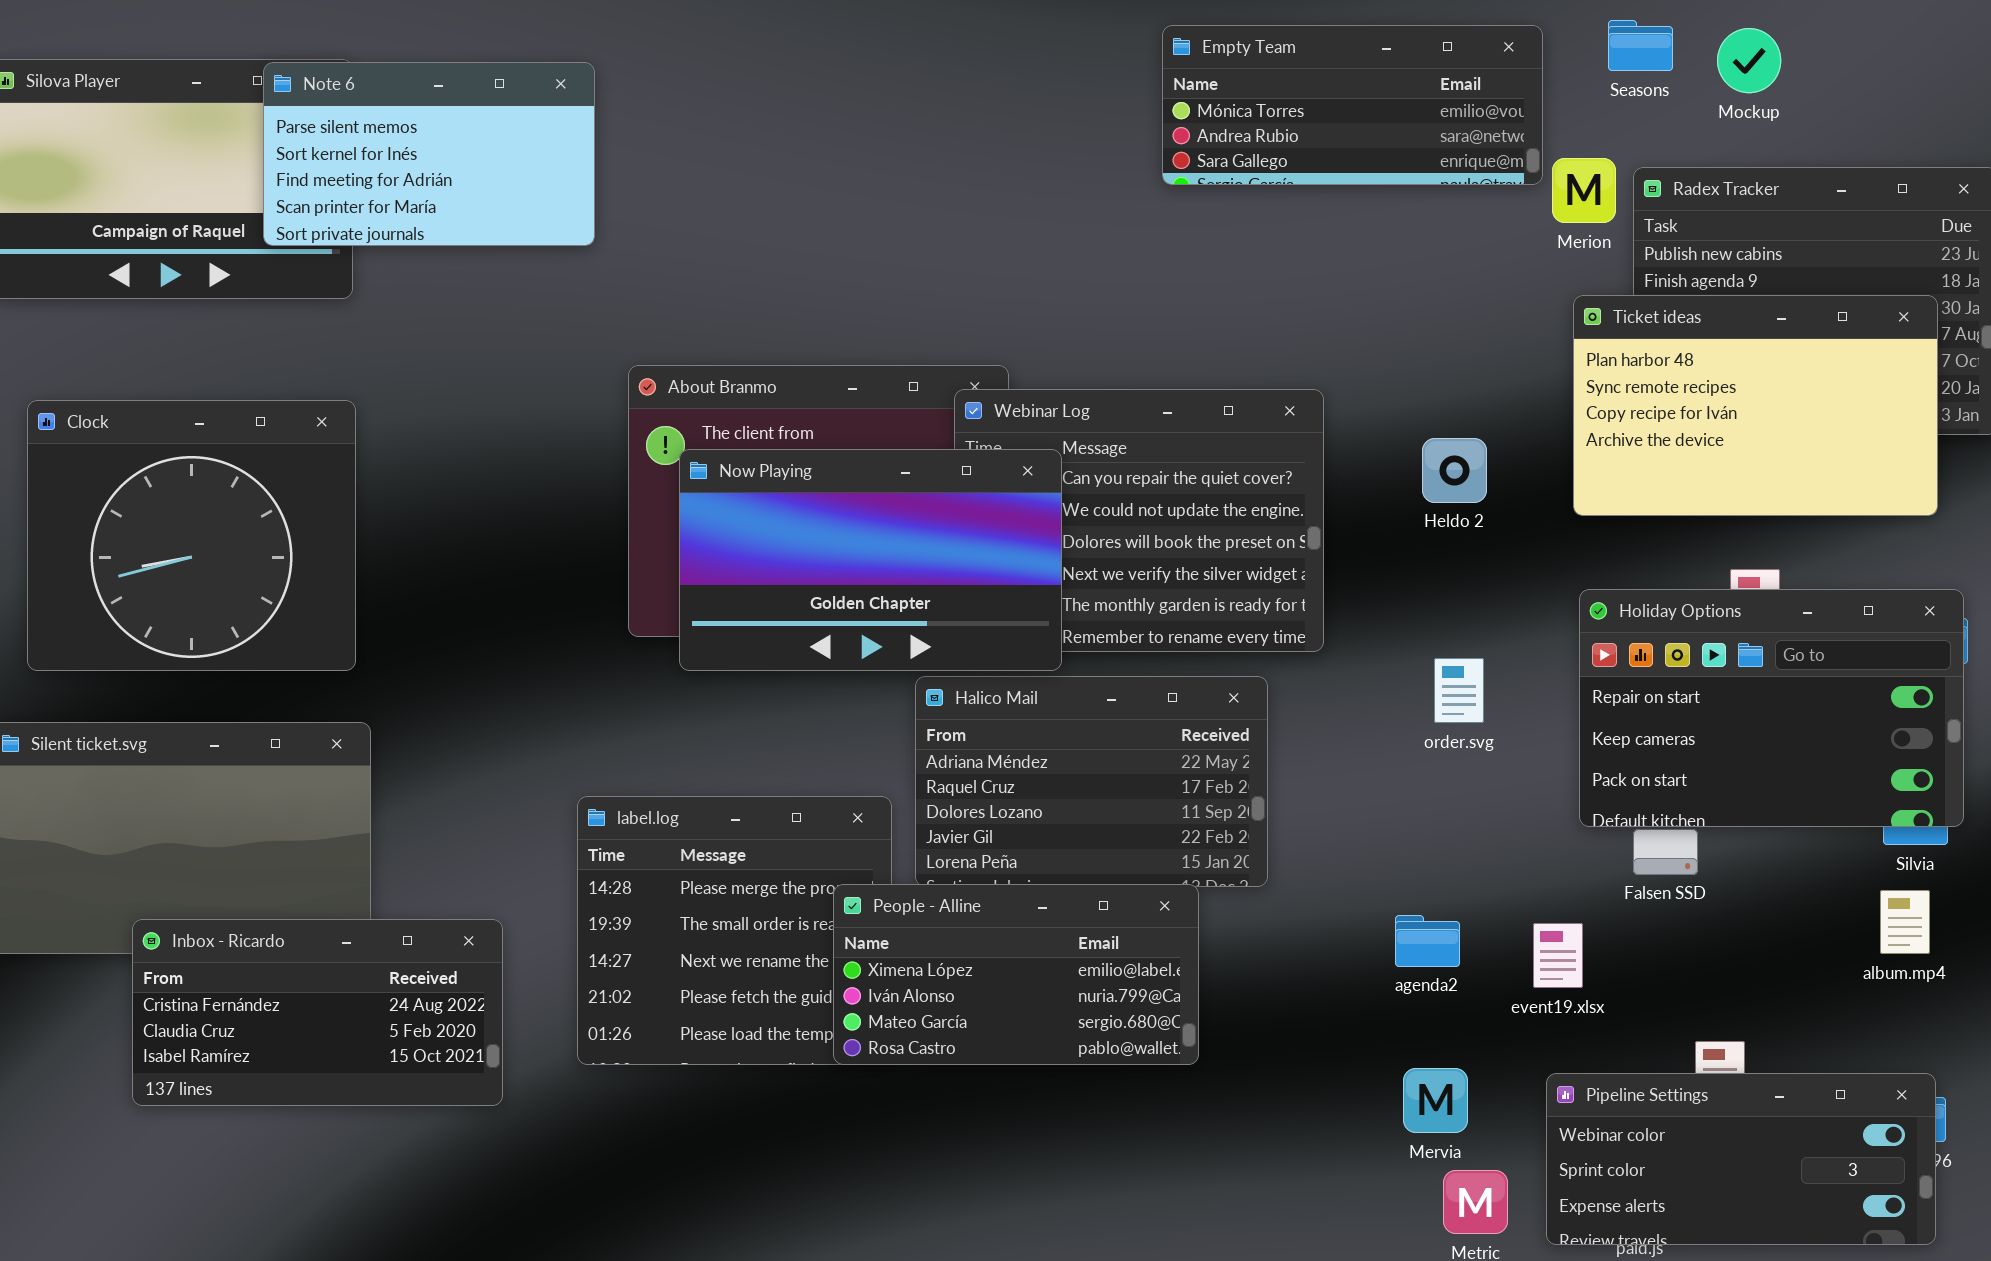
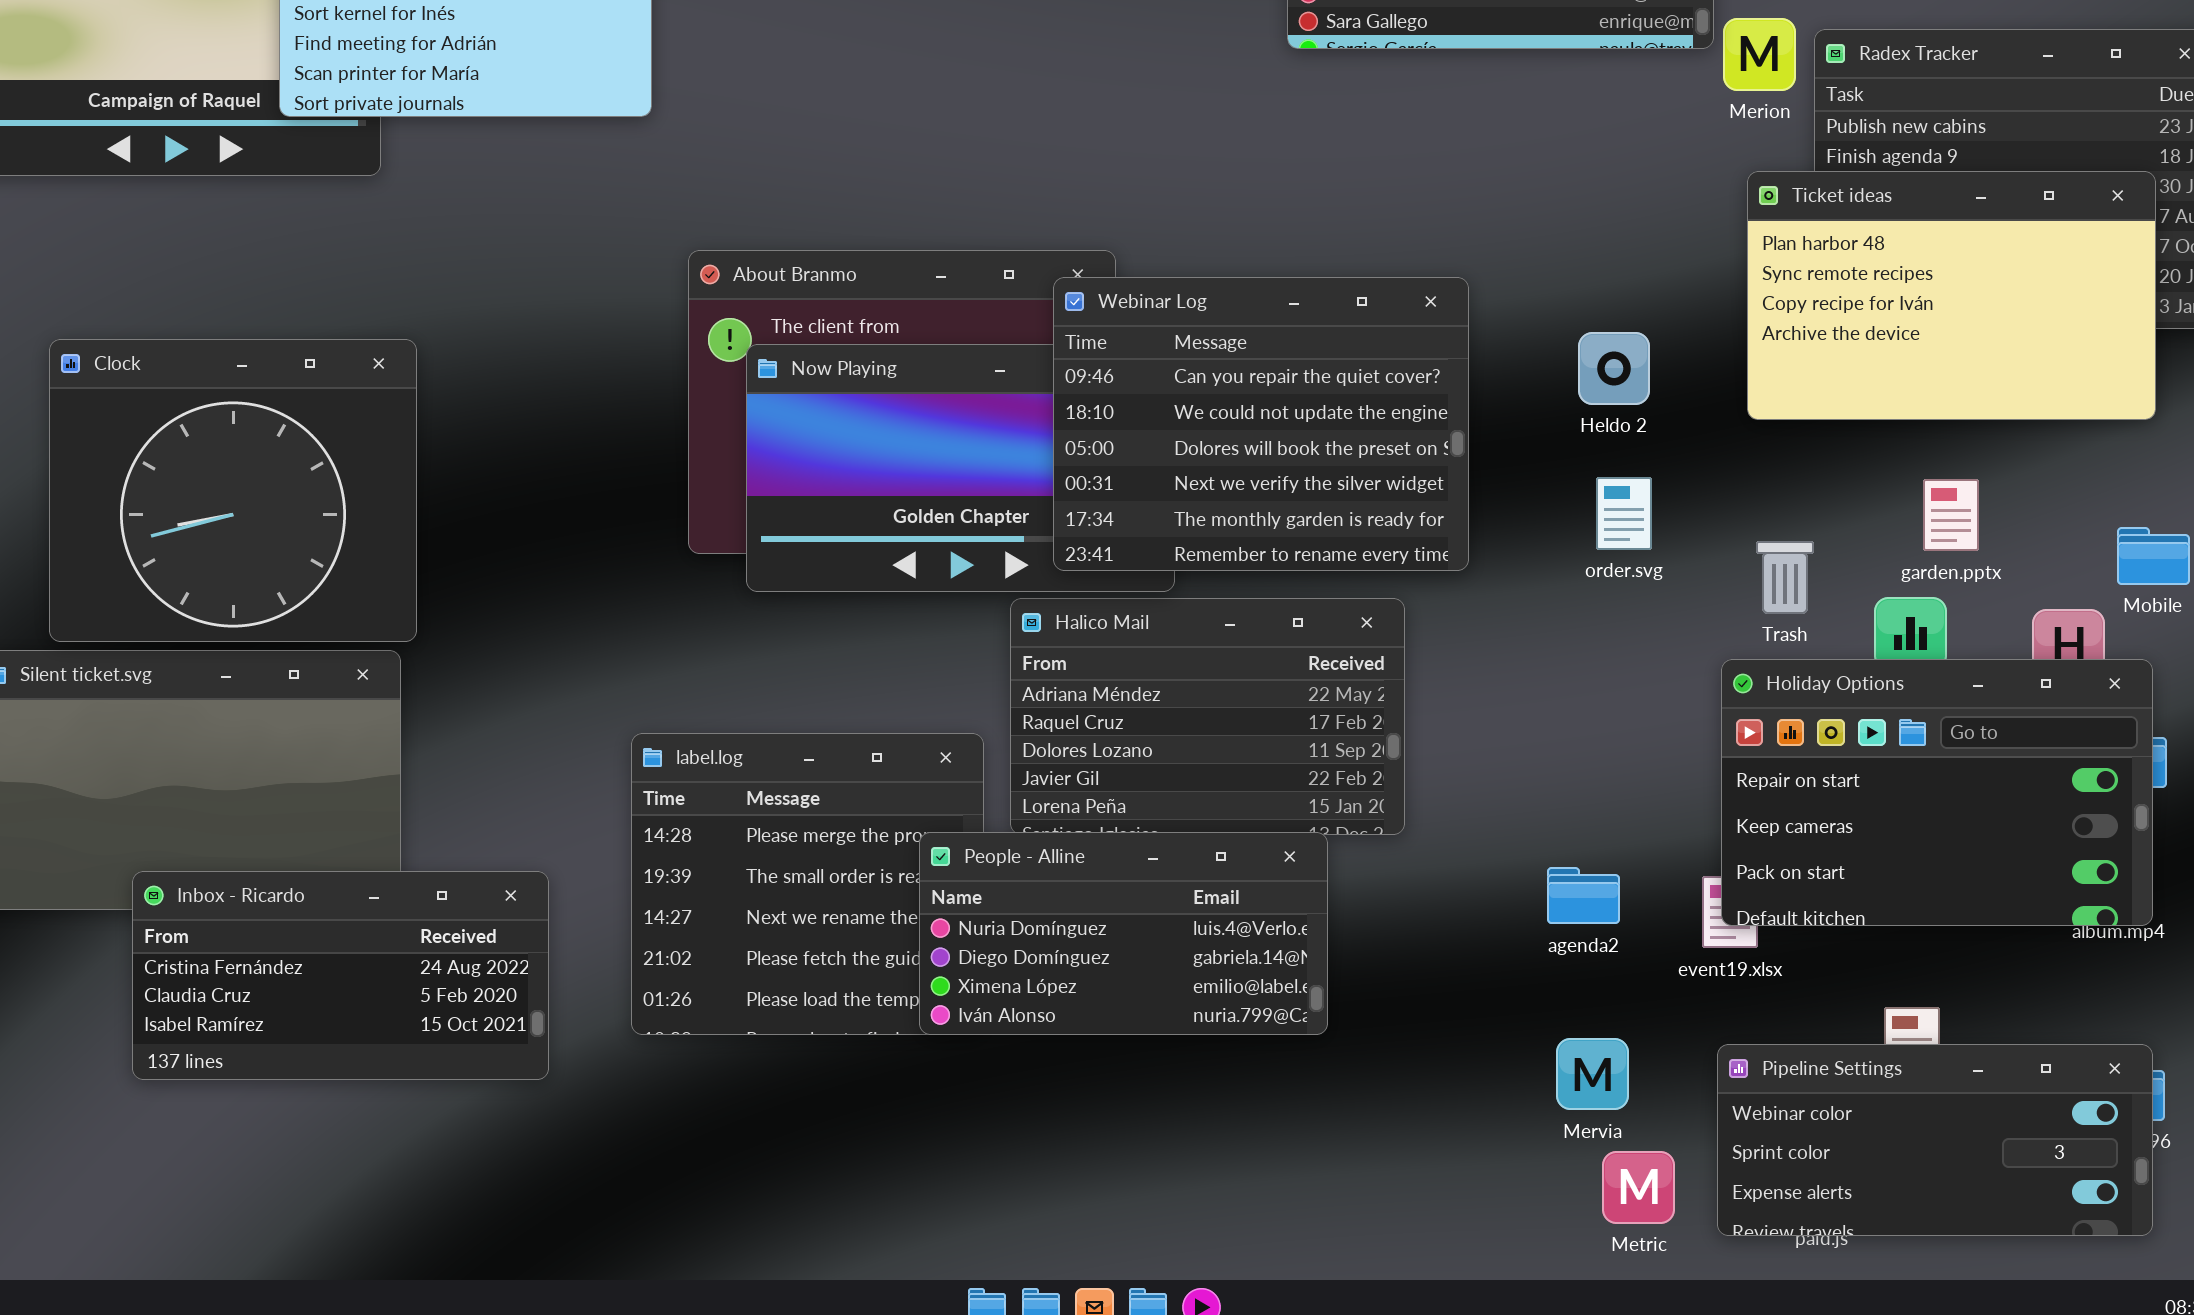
Webinar Log: [954,389,1324,652] -> [1053,277,1469,571], raised
Clock: [27,400,356,671] -> [49,339,417,642], moved
Holiday Options: [1579,589,1964,827] -> [1721,659,2153,926], moved
order.svg: [1434,658,1484,723] -> [1596,477,1652,550], moved
People - Alline: [833,884,1199,1065] -> [919,832,1328,1035], scrolled up 2 rows

